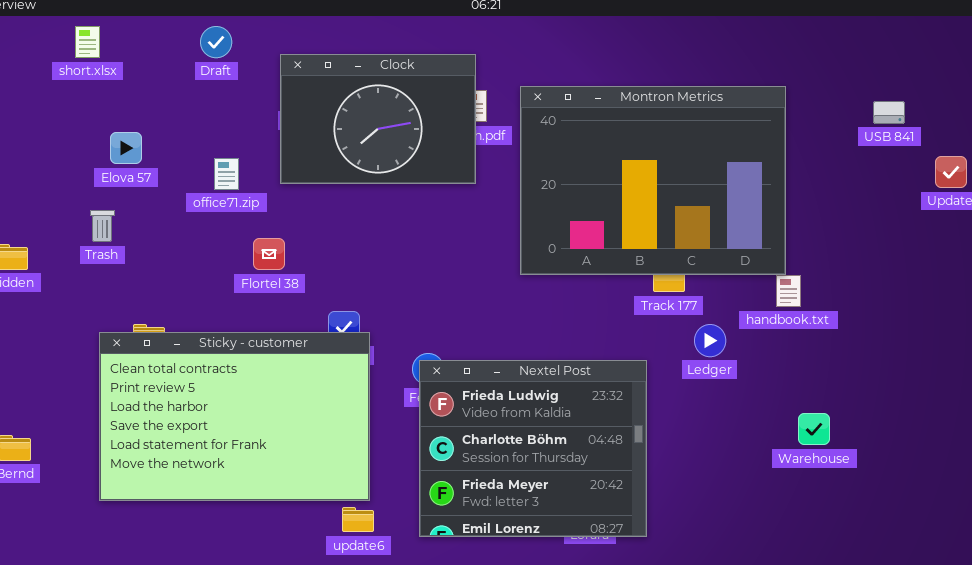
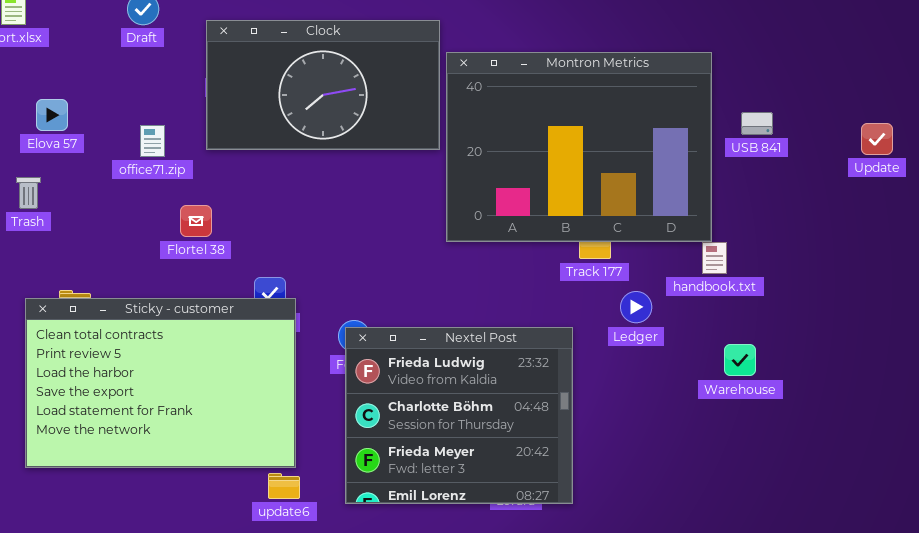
Clock: [280,54,476,184] -> [206,20,440,150], resized
USB 841: [873,101,905,124] -> [741,112,773,135], moved
Warehouse: [798,413,830,445] -> [724,344,756,376], moved

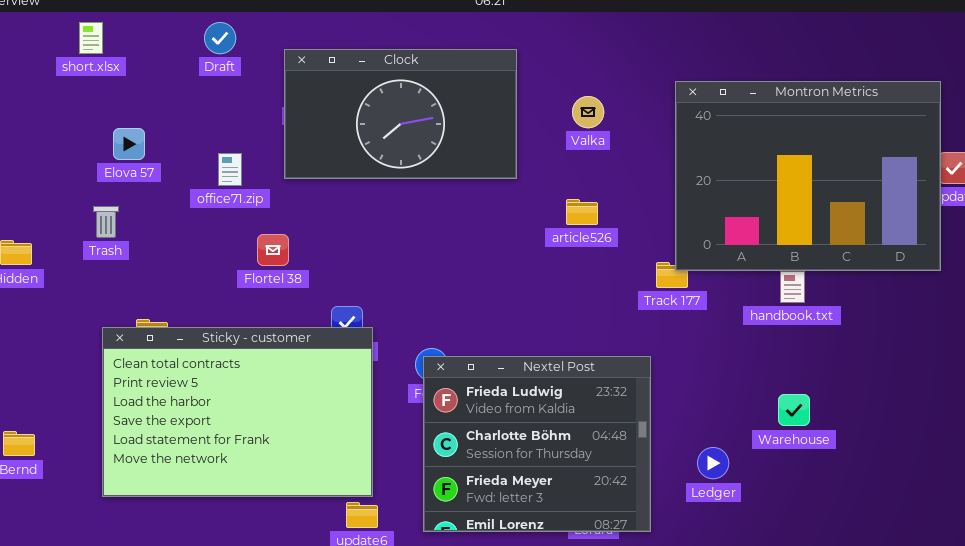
Montron Metrics: [446,52,712,242] -> [675,81,941,271], moved
Ledger: [620,291,652,323] -> [697,447,729,479], moved
Warehouse: [724,344,756,376] -> [778,394,810,426], moved

